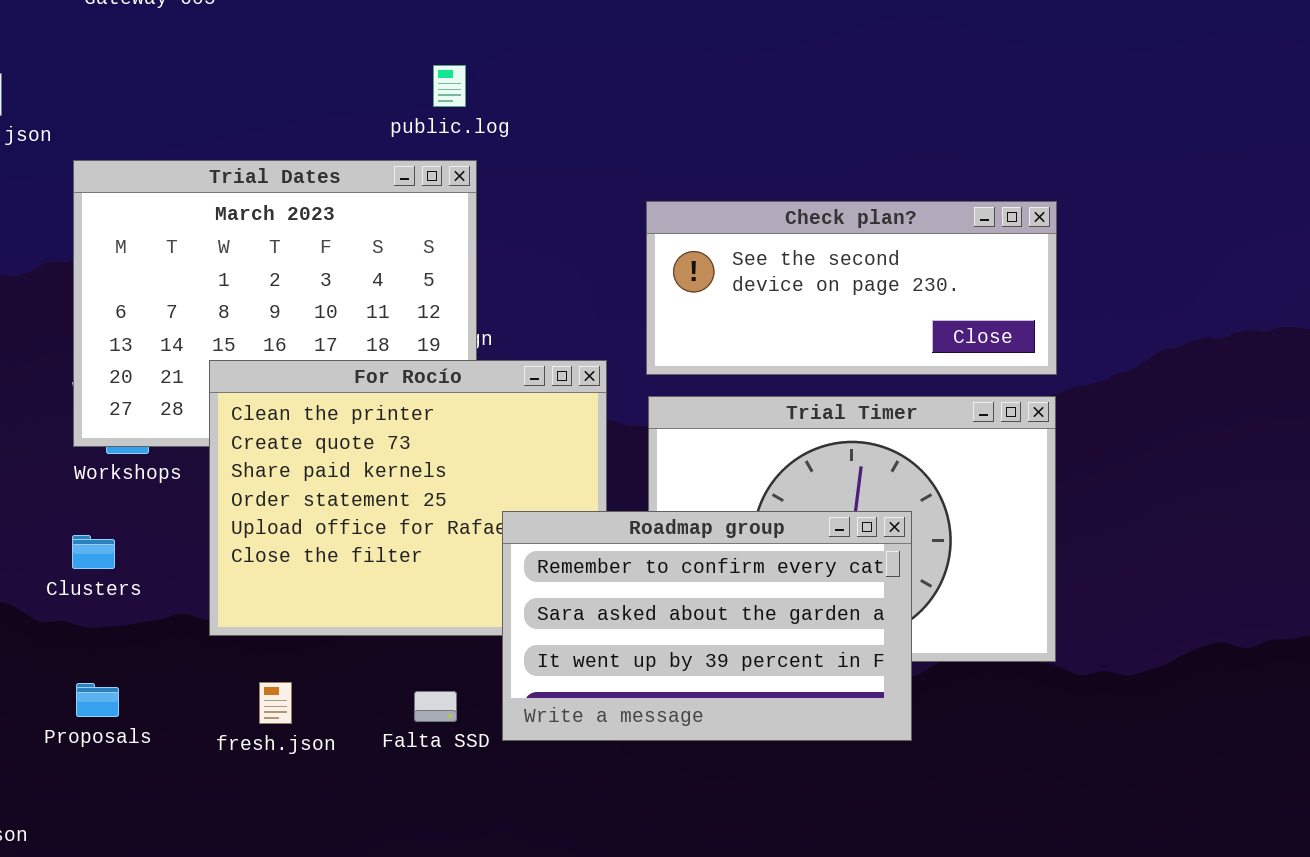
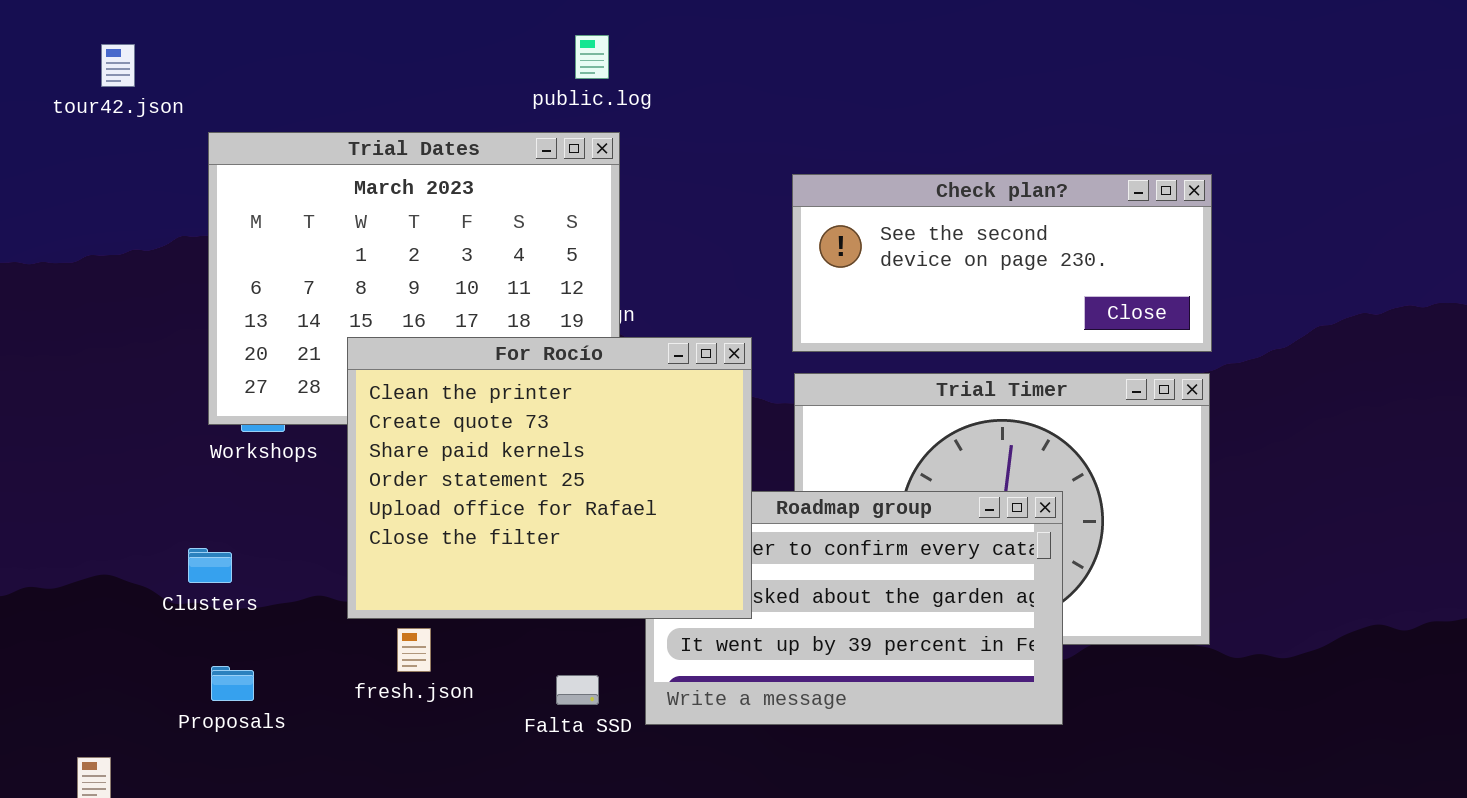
For Rocío: [209,360,607,636] -> [347,337,752,619], raised
Clusters: [72,535,115,569] -> [188,548,232,583], moved
fresh.json: [259,682,292,724] -> [397,628,431,672], moved

